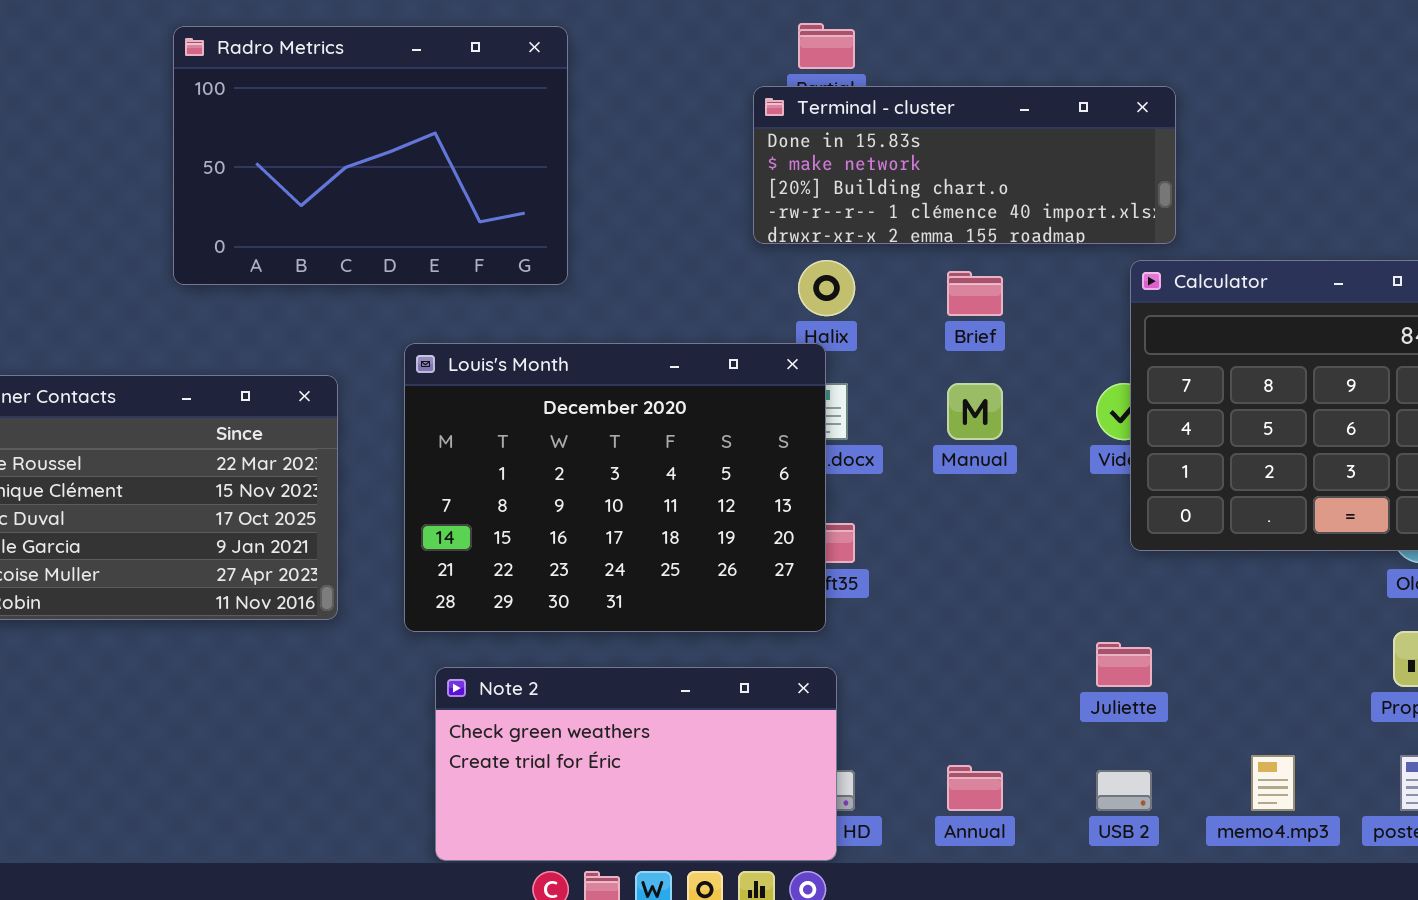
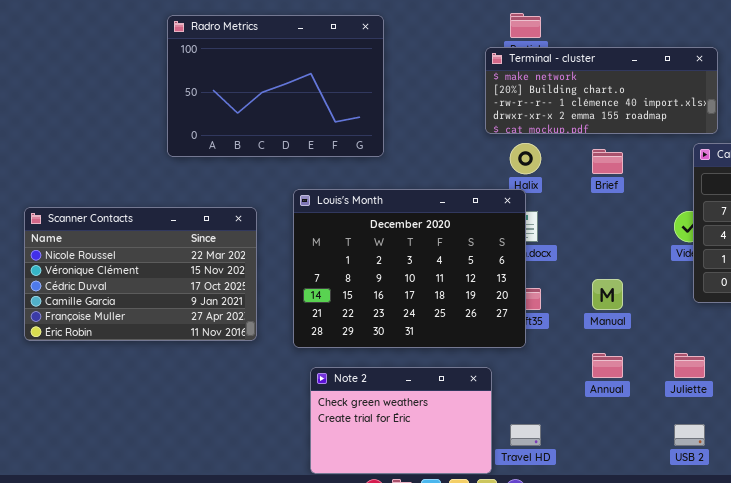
Terminal - cluster: [753,86,1176,244] -> [485,47,718,134], scrolled down 1 row
Manual: [947,383,1003,440] -> [592,279,623,310], moved
Note 2: [435,667,837,861] -> [310,367,492,474], resized
Annual: [947,765,1003,811] -> [592,353,623,378], moved

